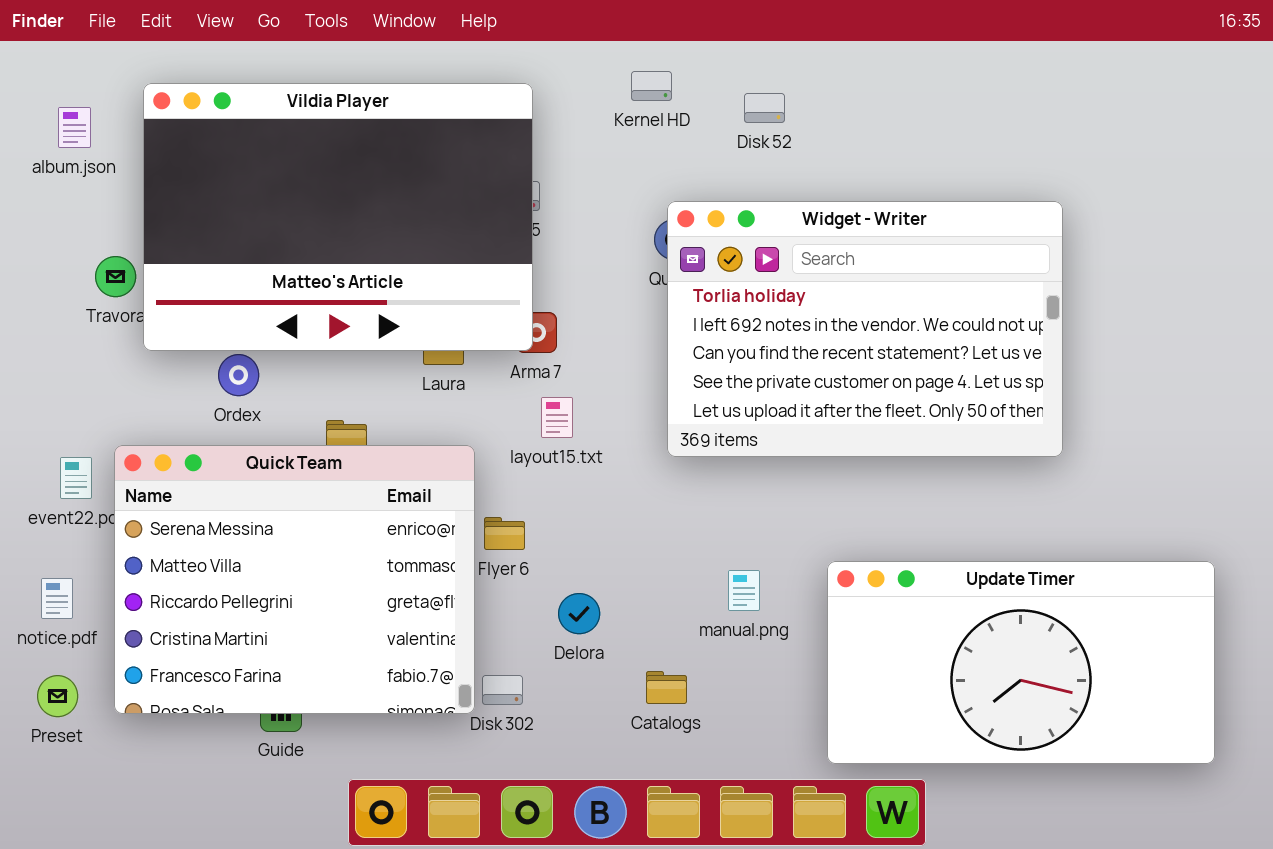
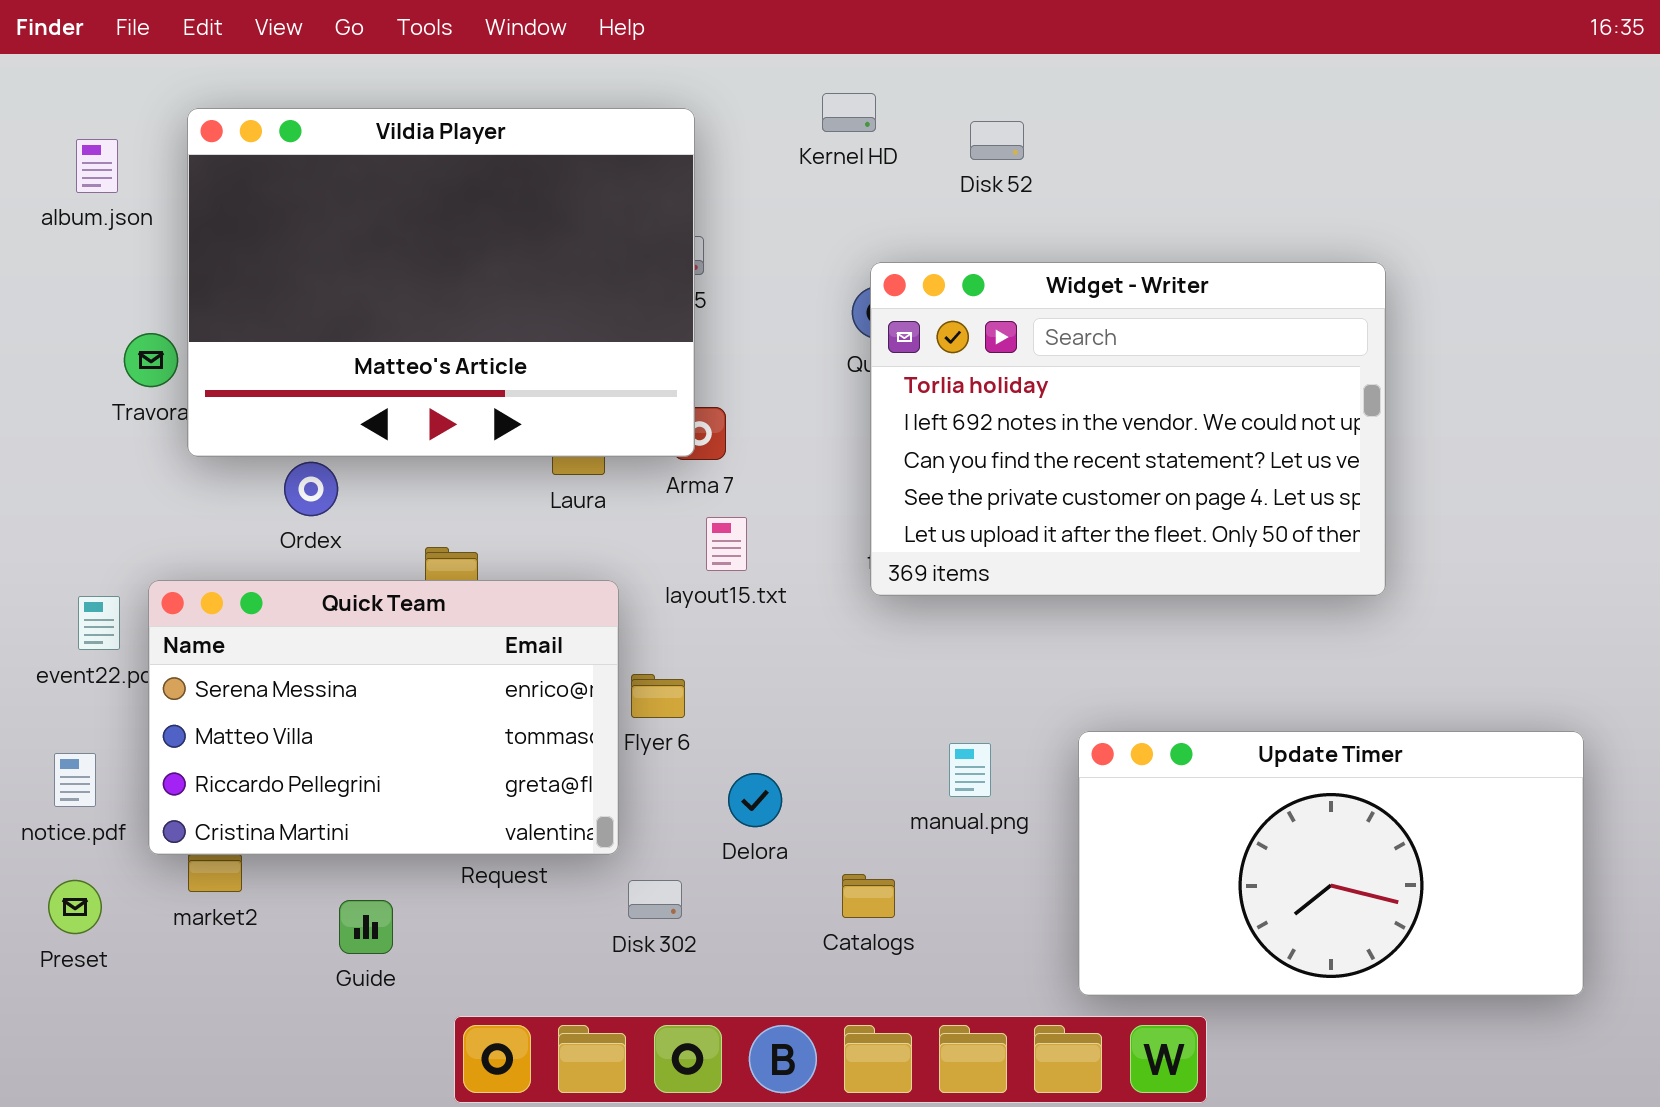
Quick Team: [114,445,475,714] -> [148,580,619,855], resized

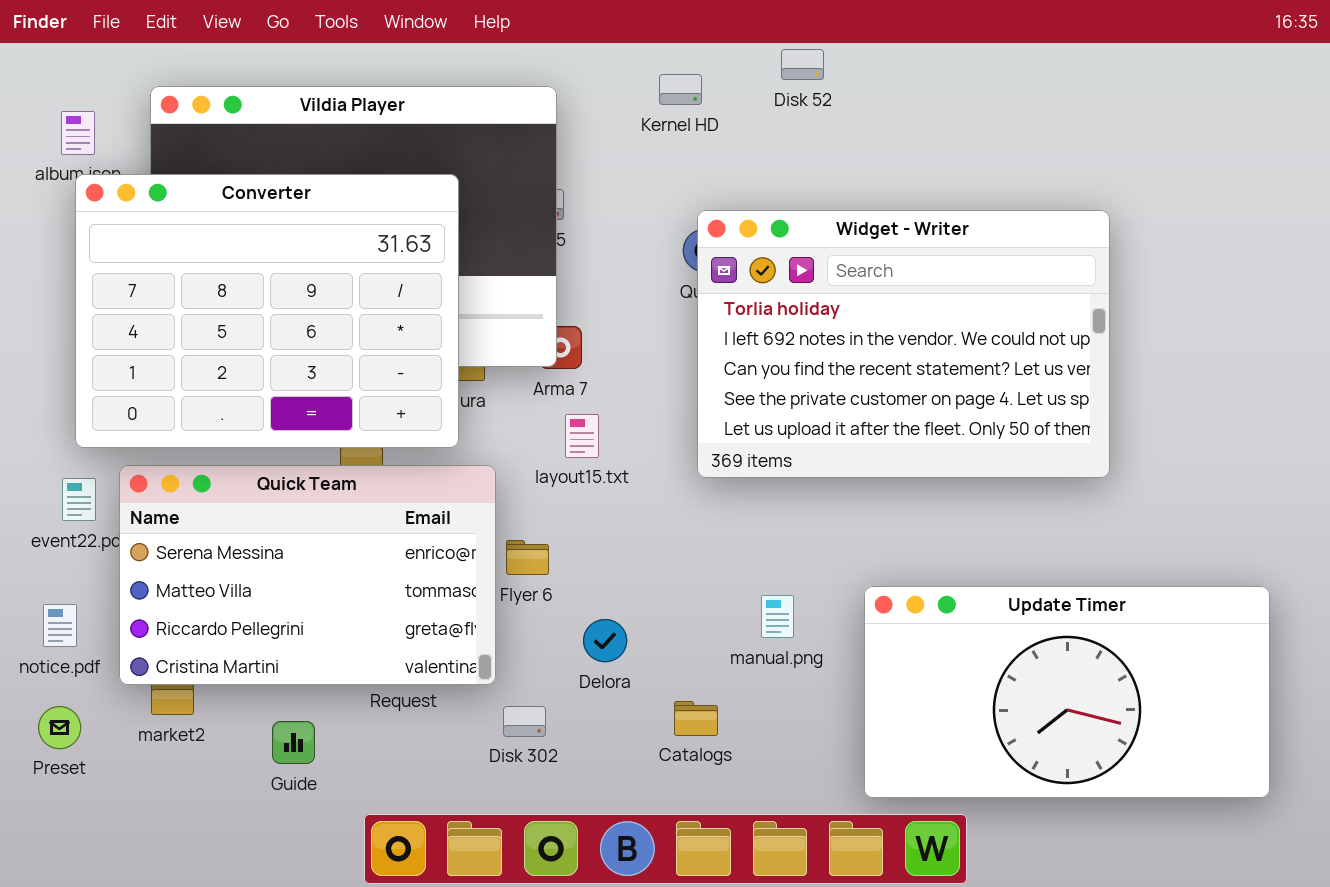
Disk 52: [970,121,1024,160] -> [781,49,824,80], moved
Converter: none -> [75,174,459,448], opened

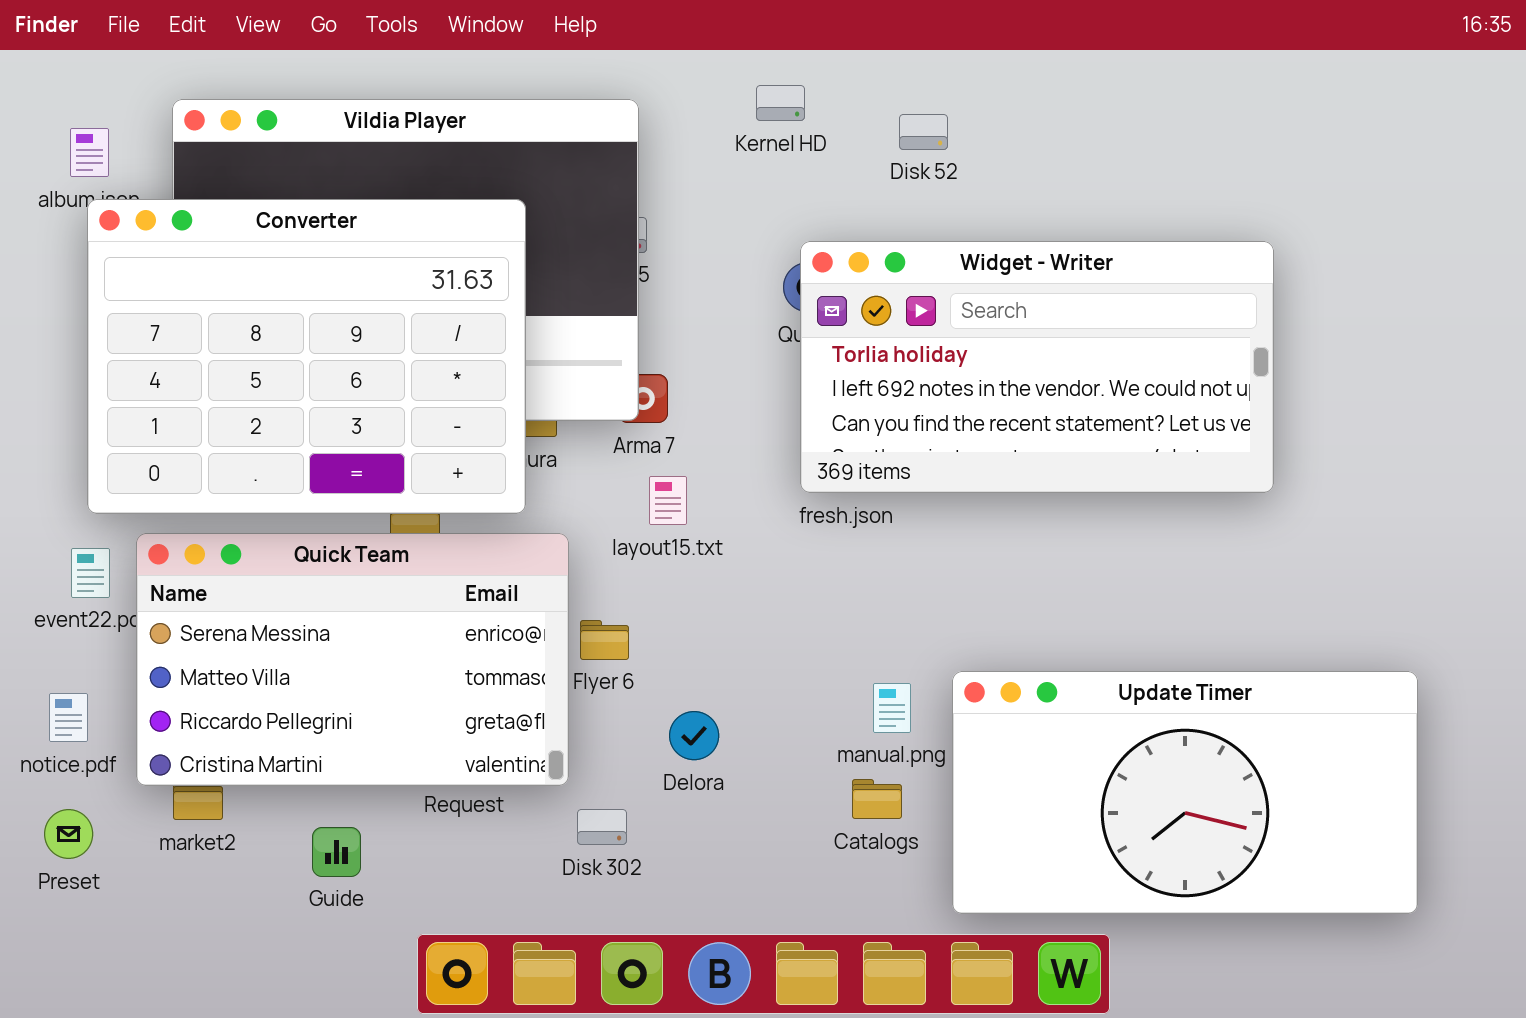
Disk 52: [781,49,824,80] -> [899,114,948,150], moved
Widget - Writer: [697,210,1110,478] -> [800,241,1274,493], resized
Update Timer: [864,586,1270,798] -> [952,671,1418,914], moved
Catalogs: [674,701,718,736] -> [852,779,902,819], moved

